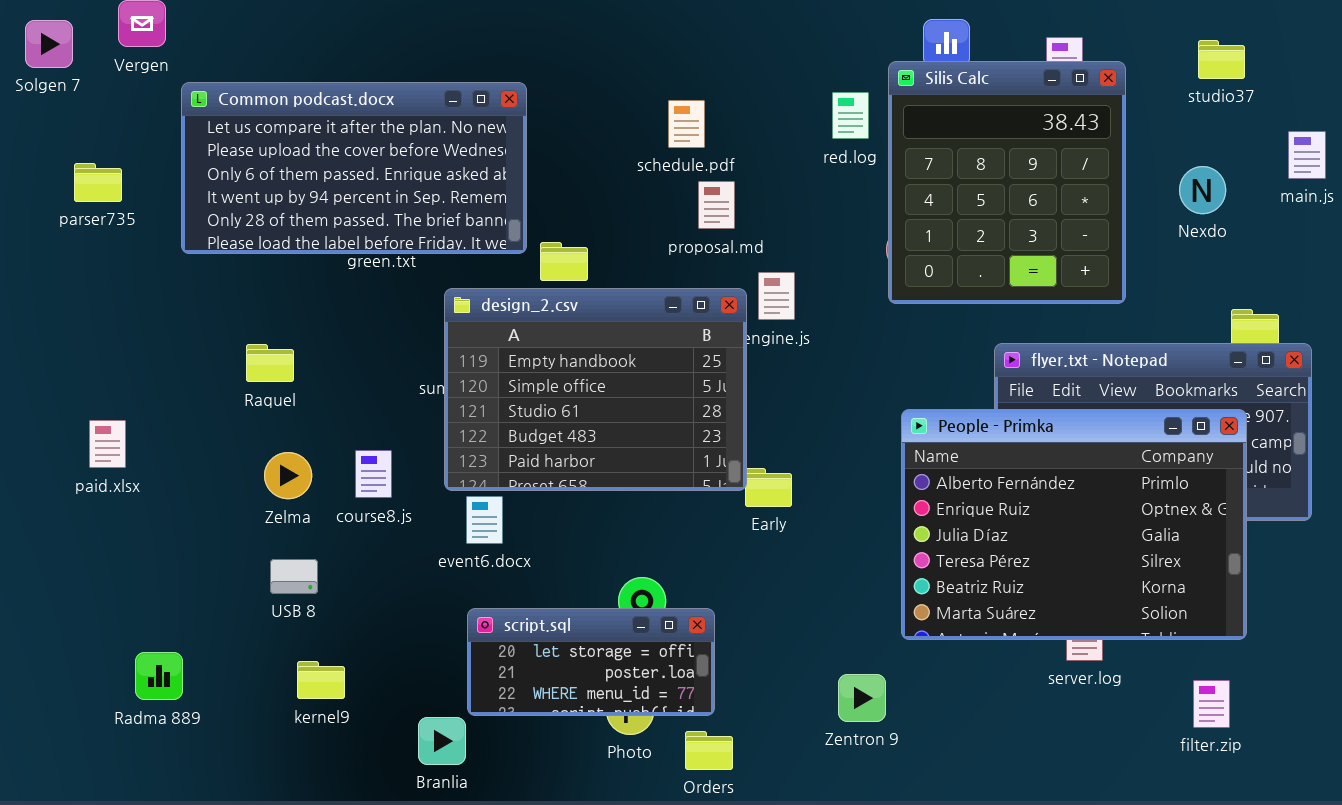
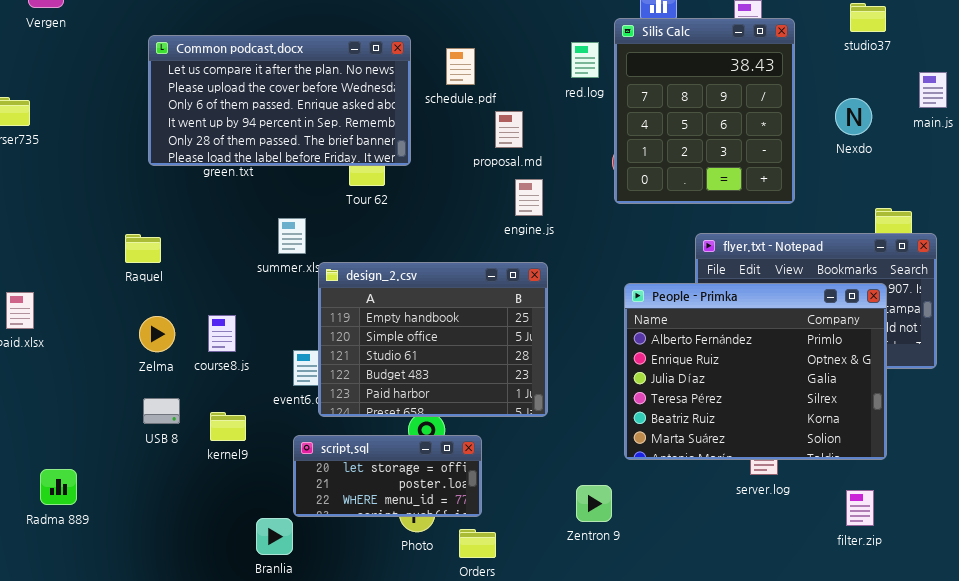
Common podcast.docx: [181,82,527,254] -> [148,35,411,166], moved
proposal.md: [698,181,735,229] -> [495,111,523,148], moved
design_2.csv: [444,288,747,491] -> [318,262,548,417], moved
kernel9: [297,661,345,699] -> [210,412,246,441], moved

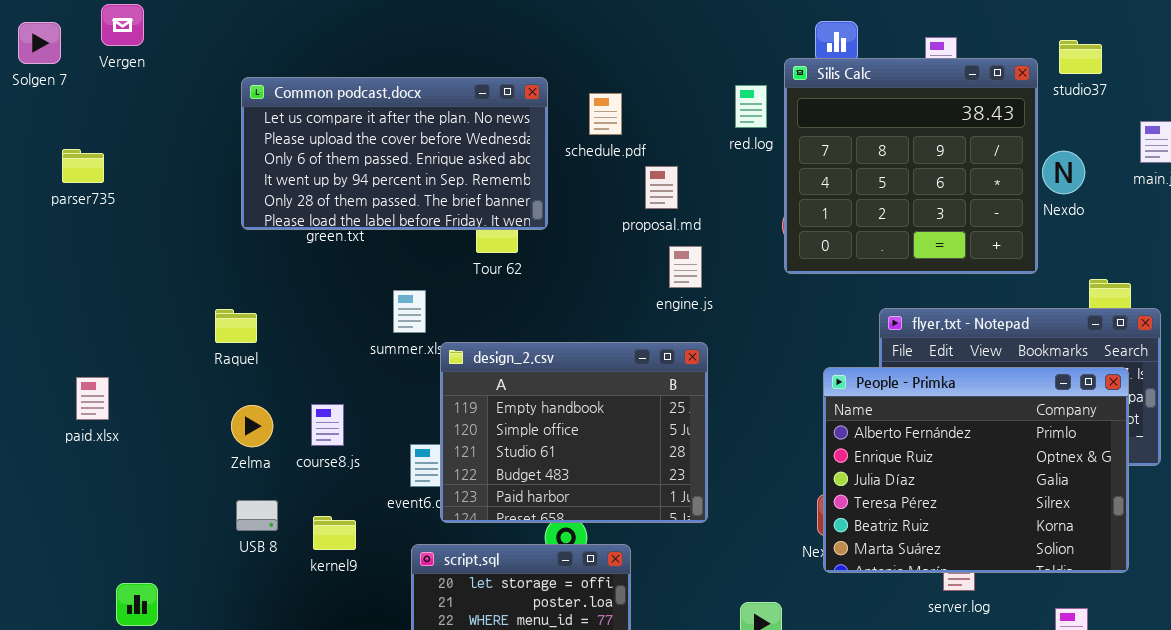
Silis Calc: [614,18,795,204] -> [784,58,1038,274], resized
People - Primka: [624,283,887,460] -> [823,367,1129,573], moved

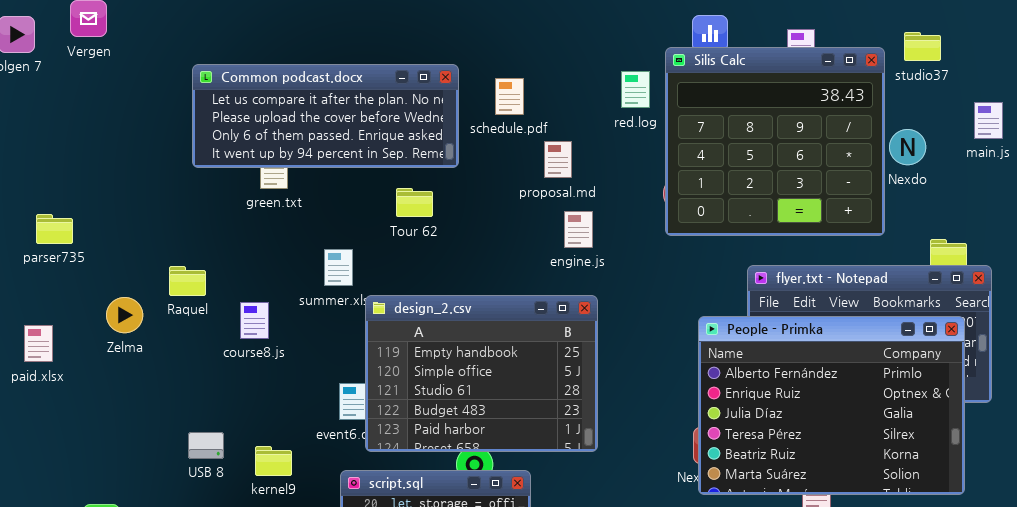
Common podcast.docx: [241,77,548,230] -> [192,64,459,168], resized
parser735: [62,149,104,183] -> [36,214,73,244], moved
paid.xlsx: [76,377,109,420] -> [24,325,53,362], moved
course8.js: [311,404,344,446] -> [240,302,269,339], moved
Zelma: [231,405,273,447] -> [106,297,143,333], moved

